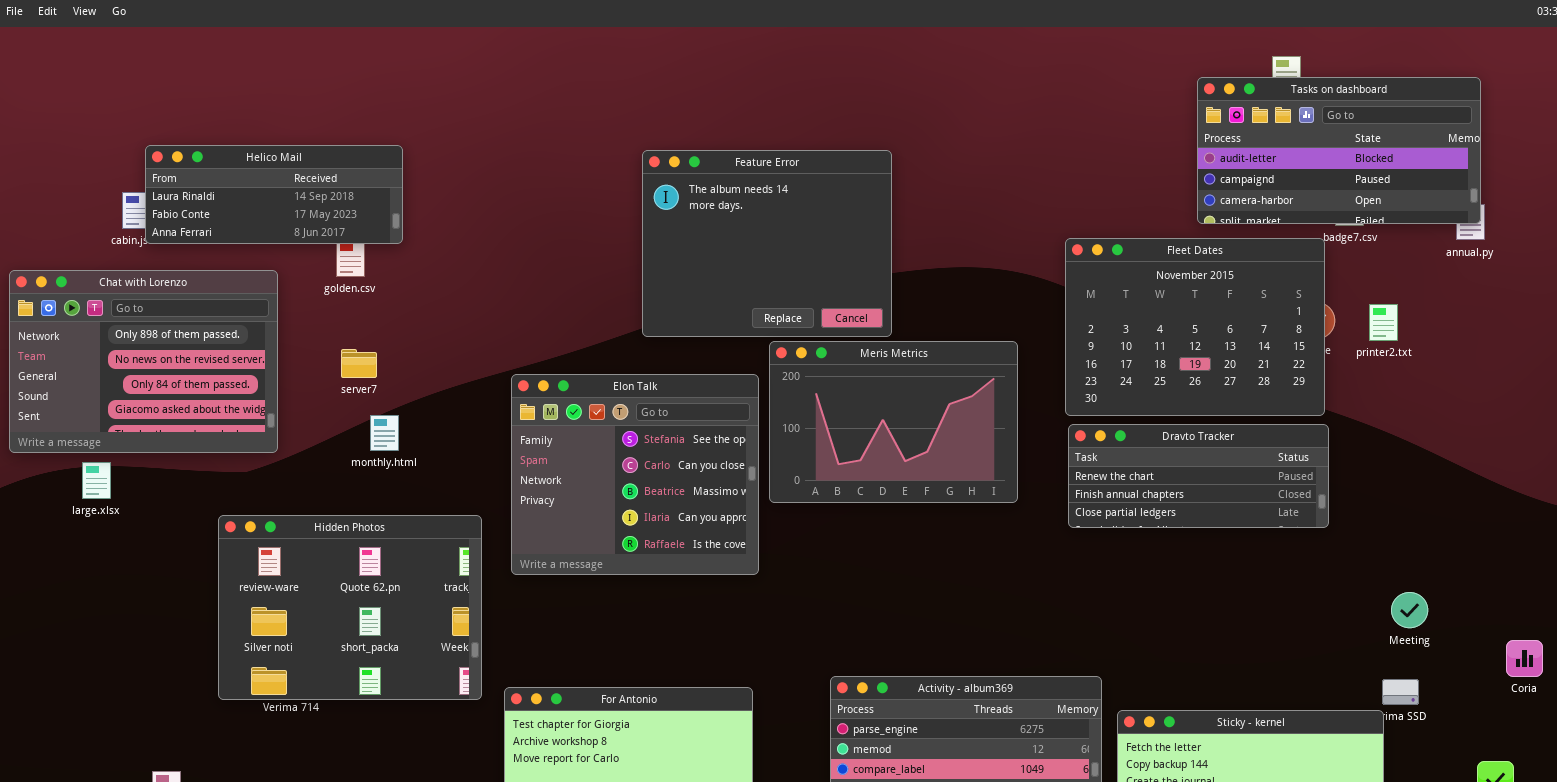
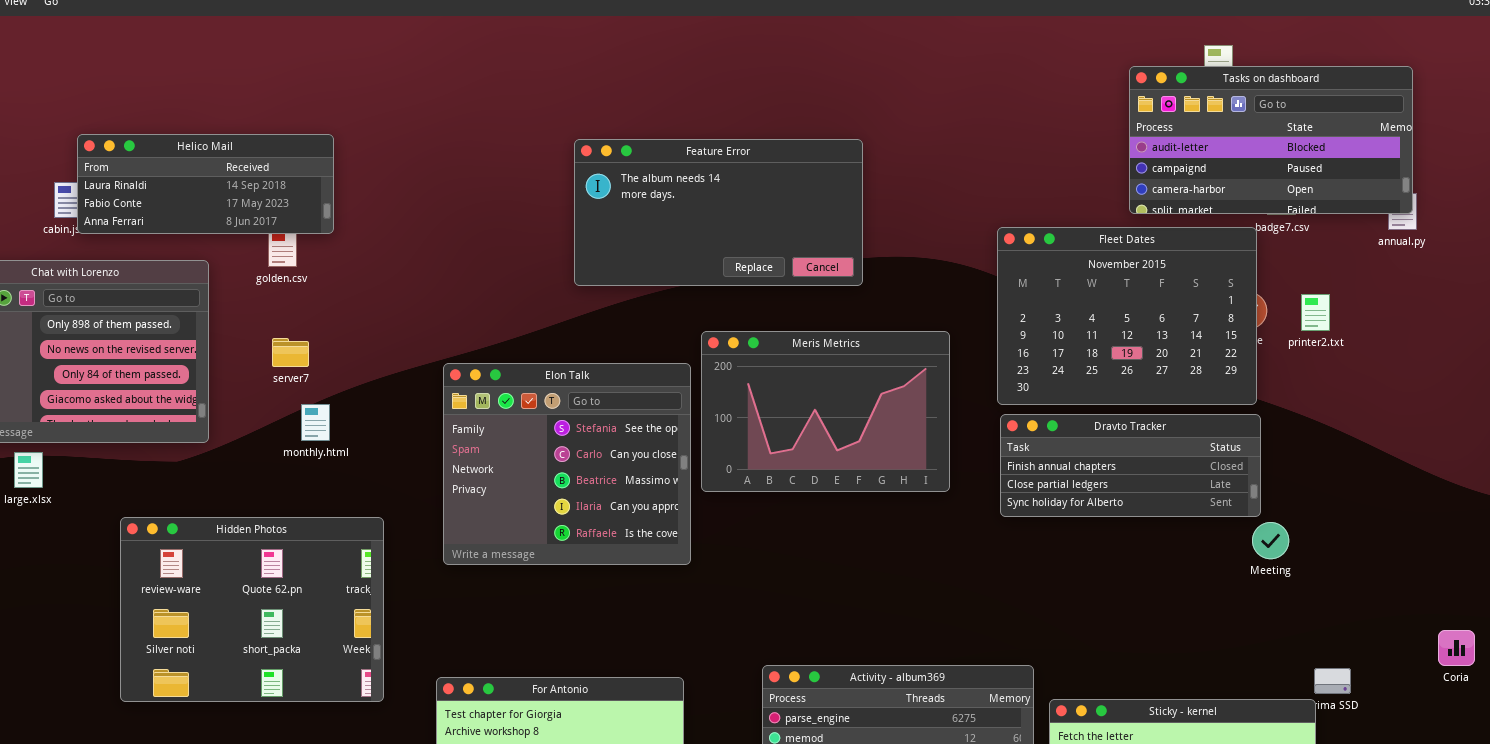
Feature Error: [642,150,892,337] -> [574,139,863,286], resized
Dravto Tracker: [1068,424,1329,528] -> [1000,414,1261,517], scrolled down 1 row
Hidden Photos: [218,515,482,700] -> [120,517,384,702], moved
Meeting: [1391,592,1428,628] -> [1252,522,1289,559], moved

